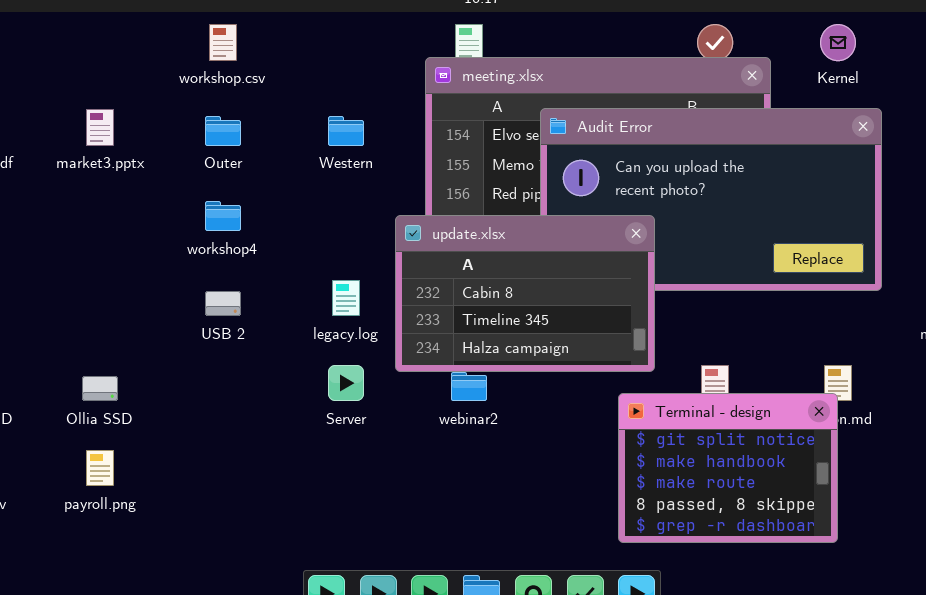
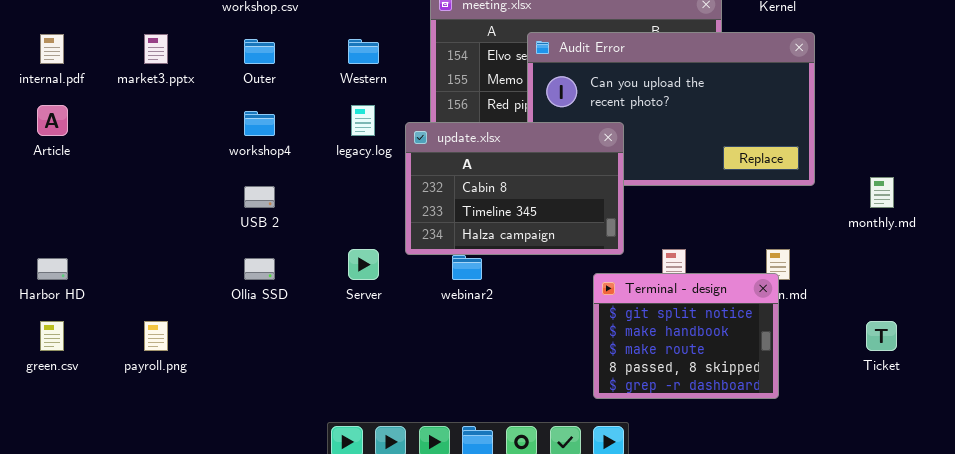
legacy.log: [332,280,360,316] -> [351,105,375,136], moved
Ollia SSD: [82,376,118,401] -> [244,258,275,280], moved

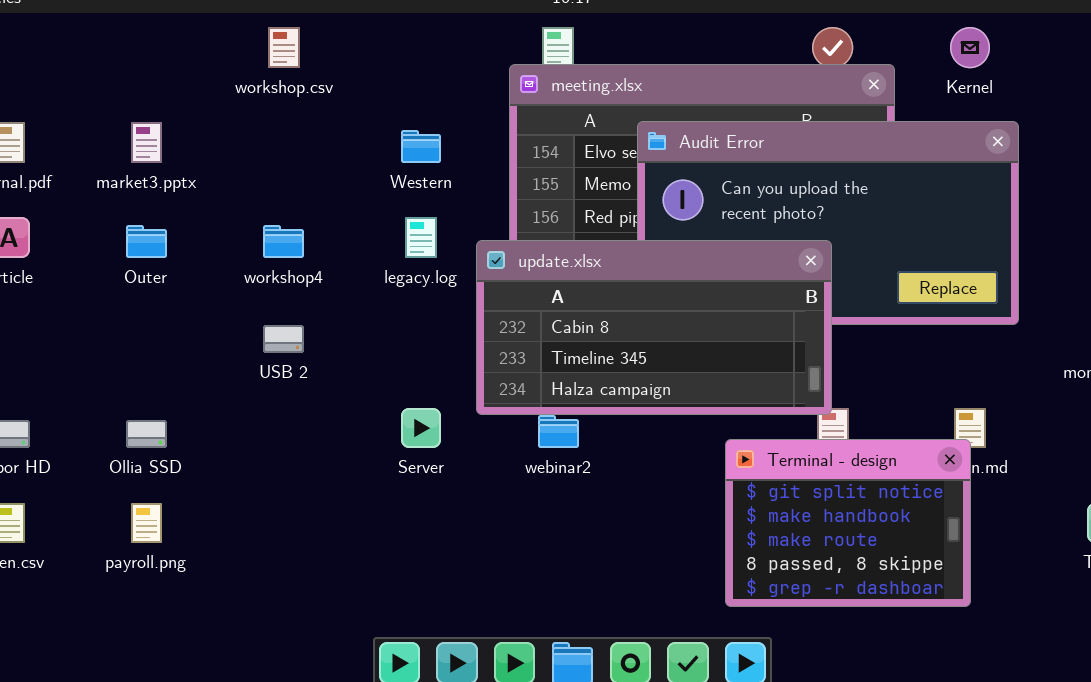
Outer: [244,39,275,64] -> [126,225,167,258], moved
update.xlsx: [405,122,624,255] -> [476,240,832,415], resized
Ollia SSD: [244,258,275,280] -> [126,420,167,448], moved

